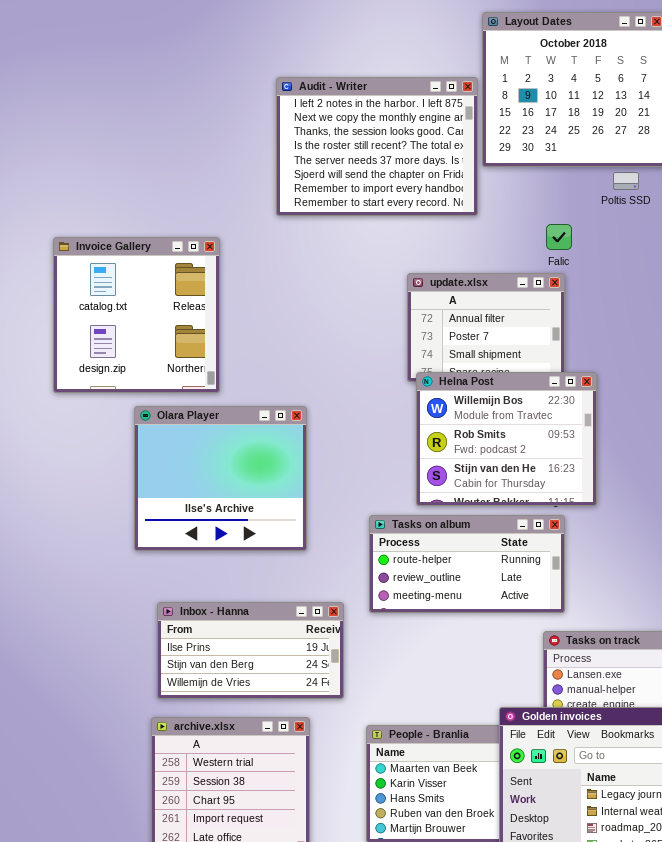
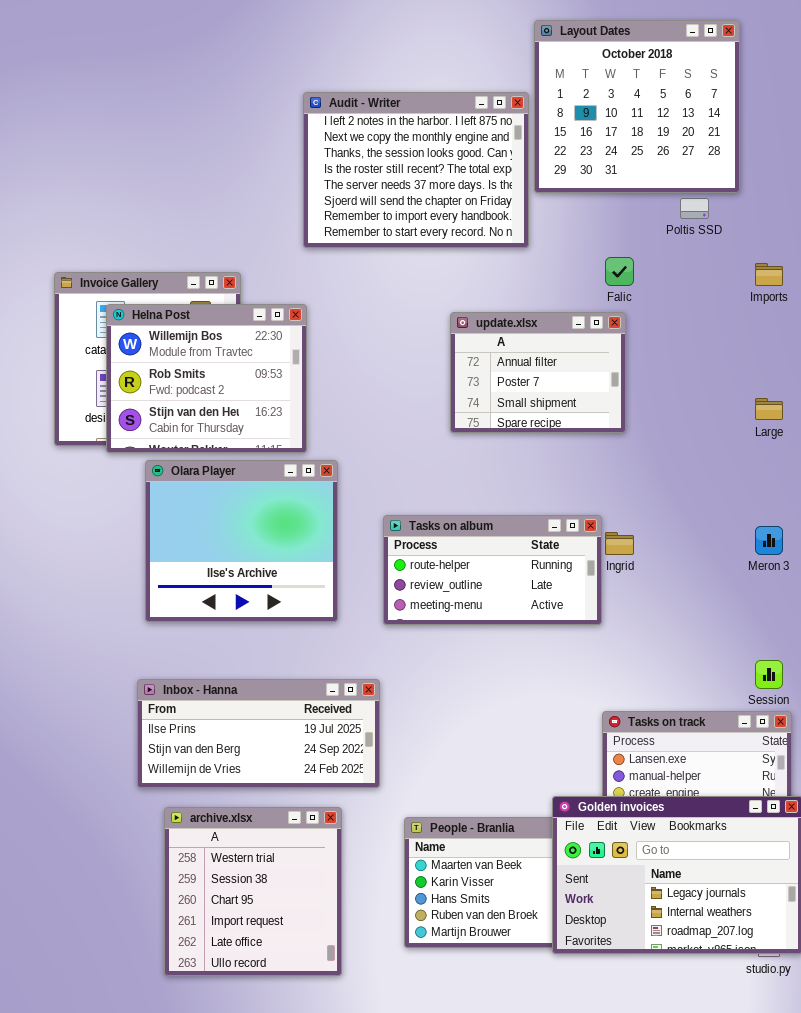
Helna Post: [416,372,597,506] -> [106,304,307,453], moved
Tasks on album: [369,515,565,613] -> [383,515,602,625], moved
Inbox - Hanna: [157,602,344,699] -> [137,679,380,788], resized

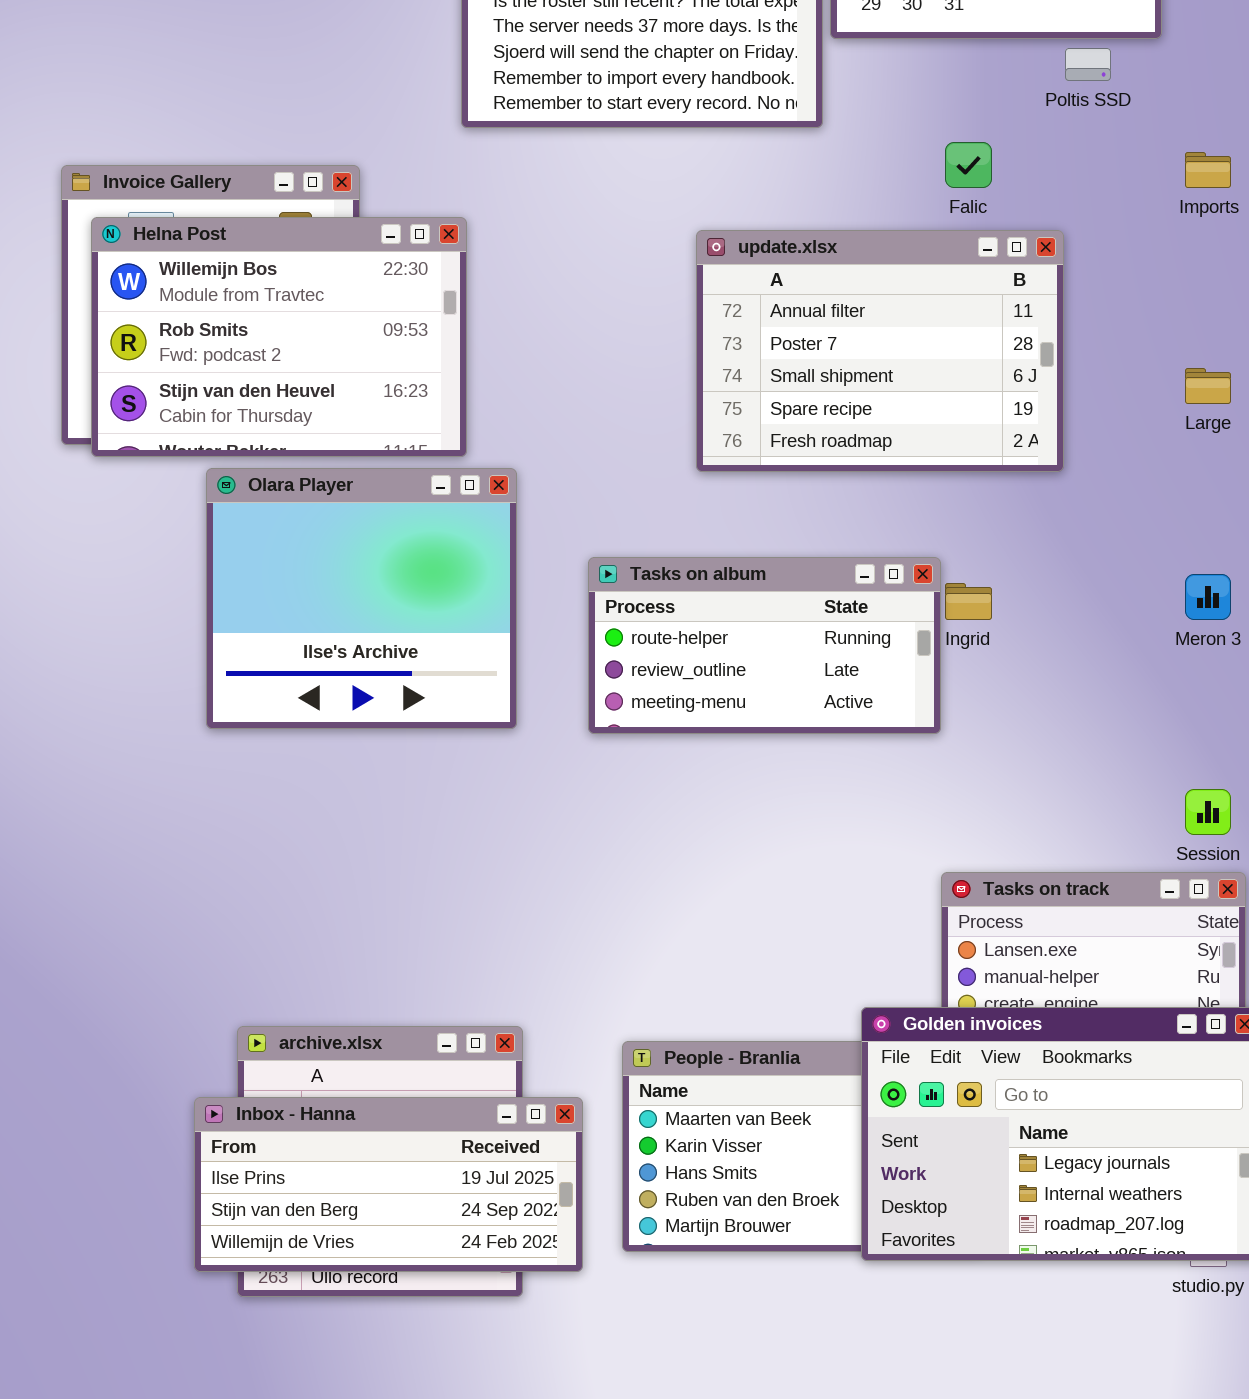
Helna Post: [106,304,307,453] -> [91,217,467,457], resized
update.xlsx: [450,312,626,433] -> [696,230,1064,472], resized
Inbox - Hanna: [137,679,380,788] -> [194,1097,583,1272], moved

